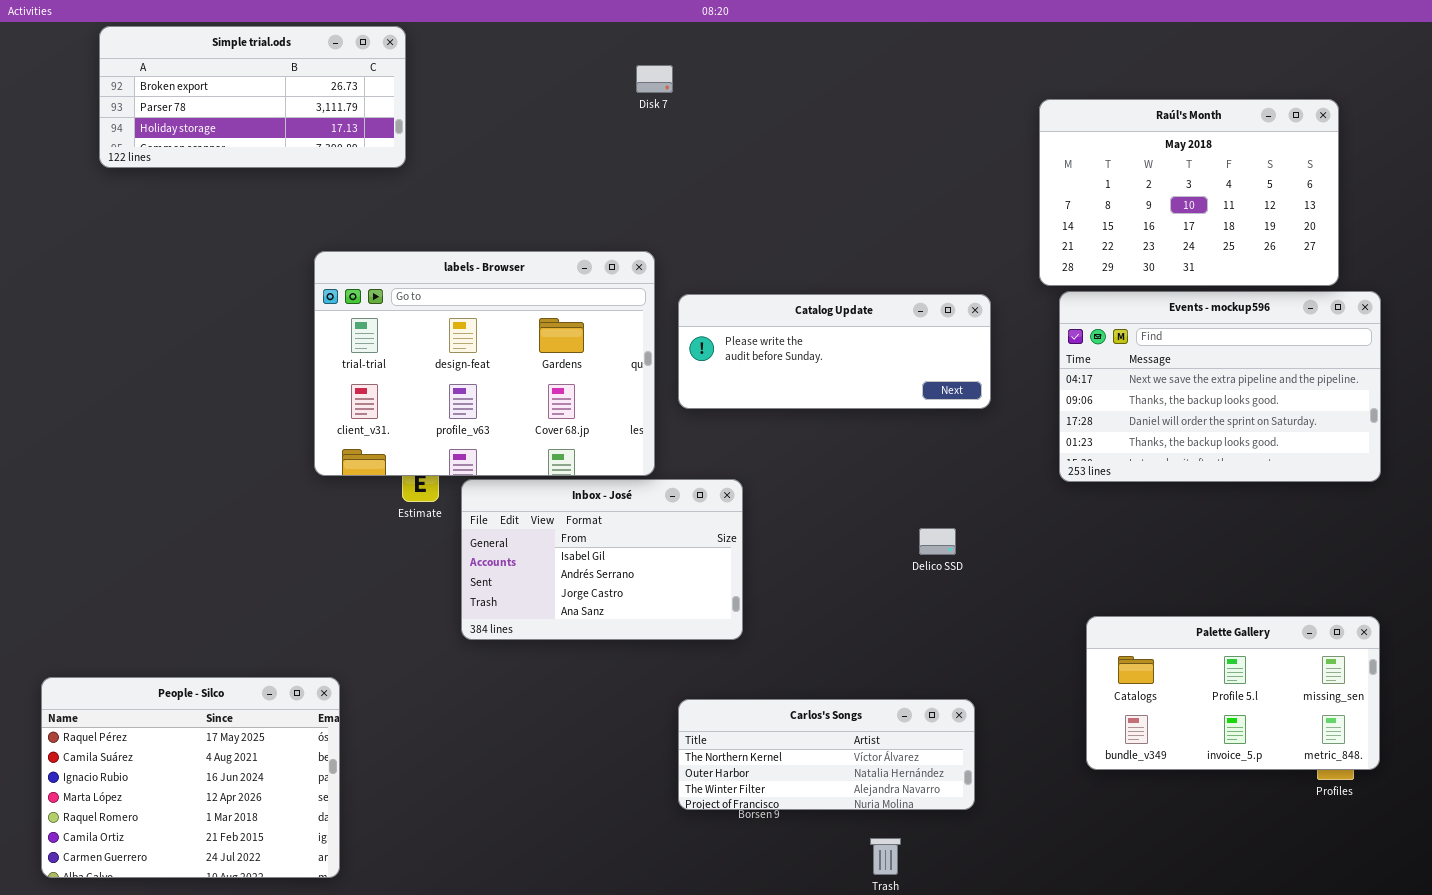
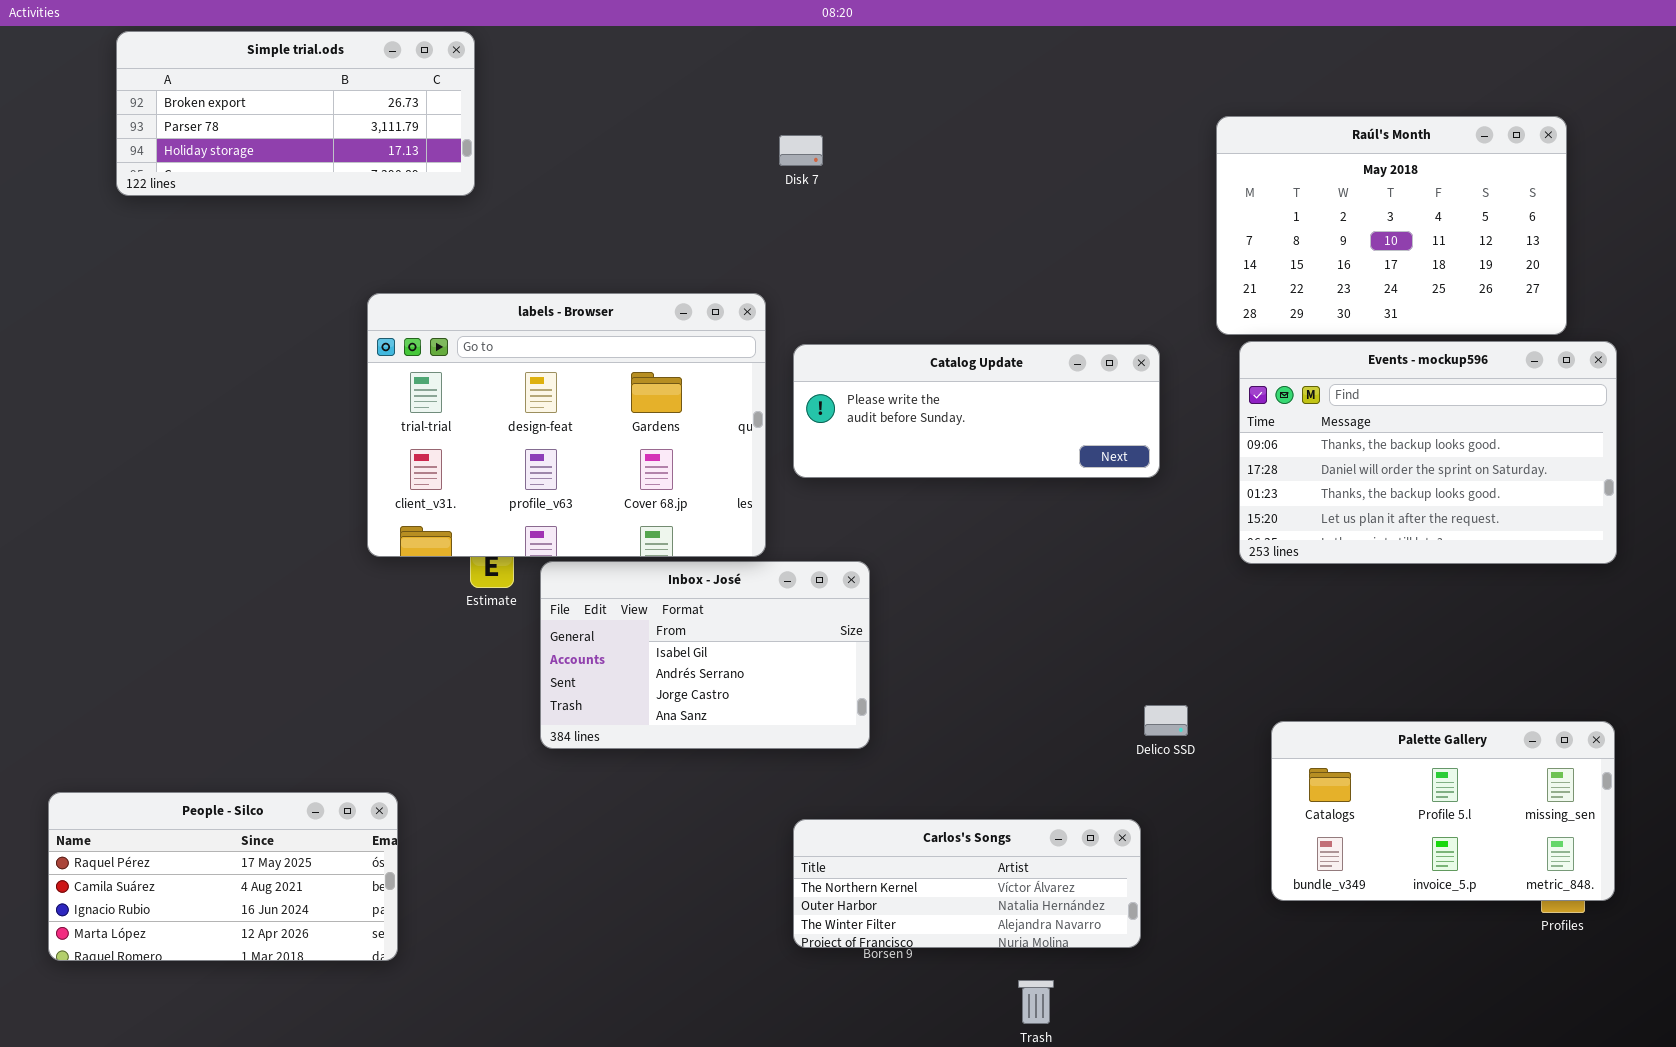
Disk 7: [636,65,673,93] -> [779,135,823,166], moved
Events - mockup596: [1059,291,1381,482] -> [1239,341,1617,564], scrolled down 1 row
Delico SSD: [919,528,956,555] -> [1144,705,1188,736], moved
People - Silco: [41,677,340,878] -> [48,792,398,961], resized

